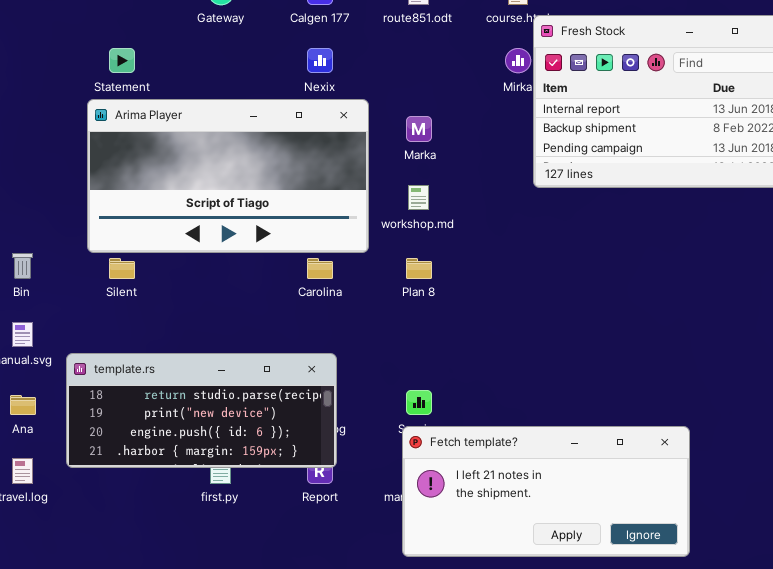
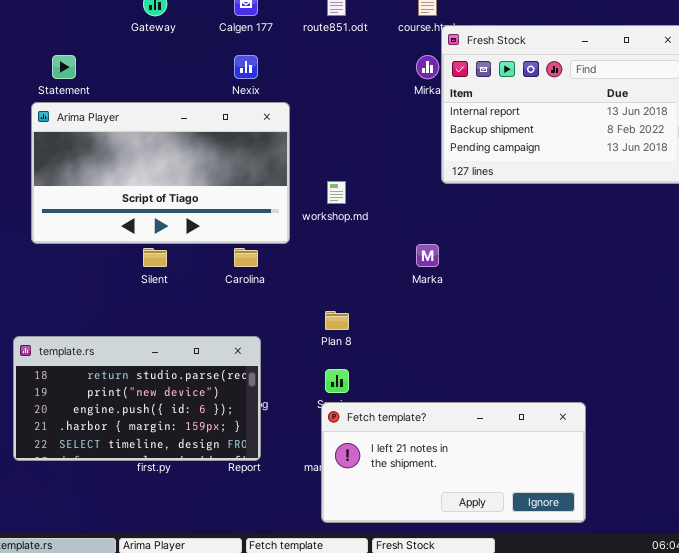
Marka: [406,116,432,142] -> [416,244,439,267], moved
Silent: [109,258,135,279] -> [143,248,167,267], moved
Plan 8: [406,258,432,279] -> [325,311,349,330], moved
template.rs: [66,353,337,468] -> [13,336,261,461], resized

